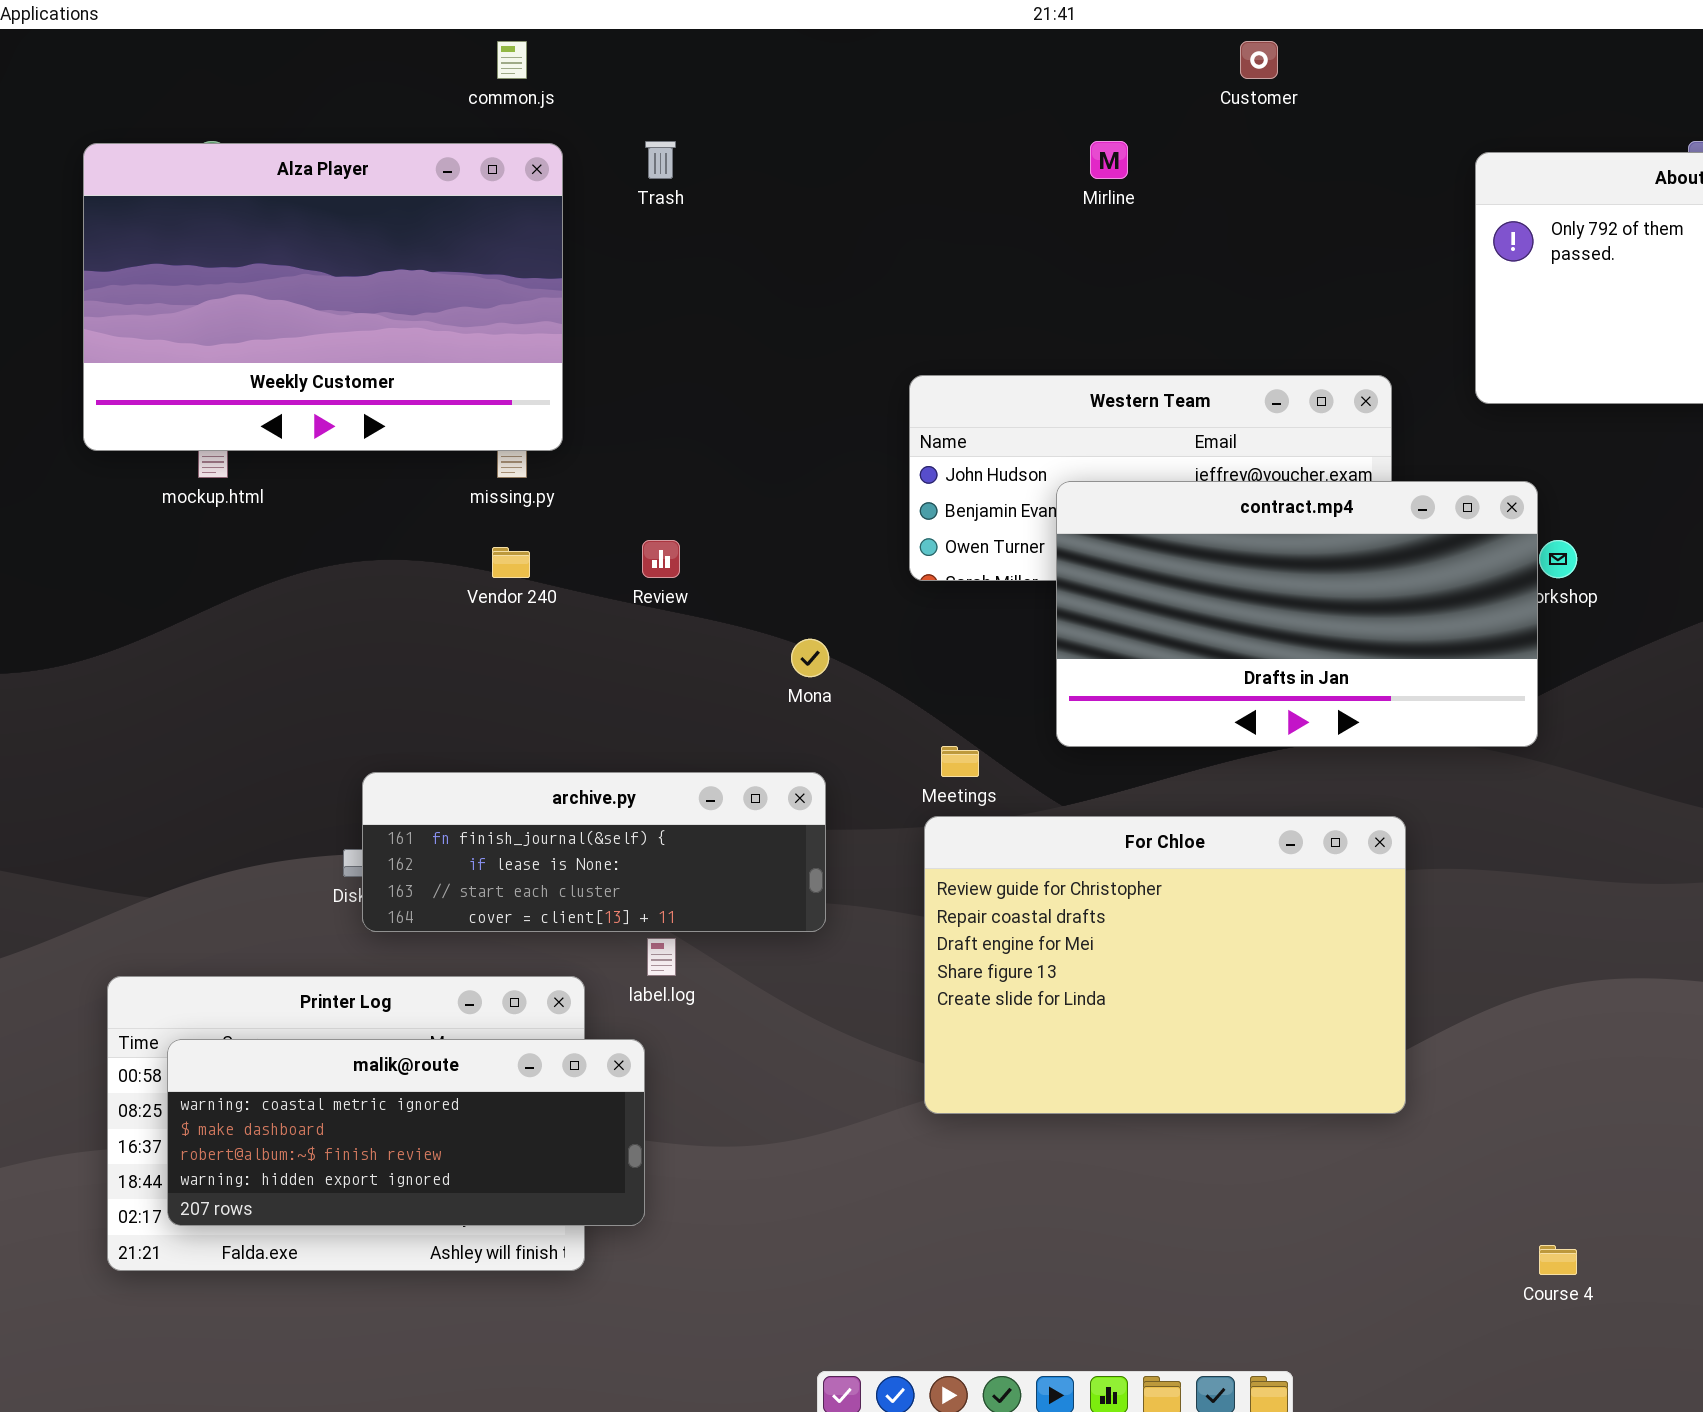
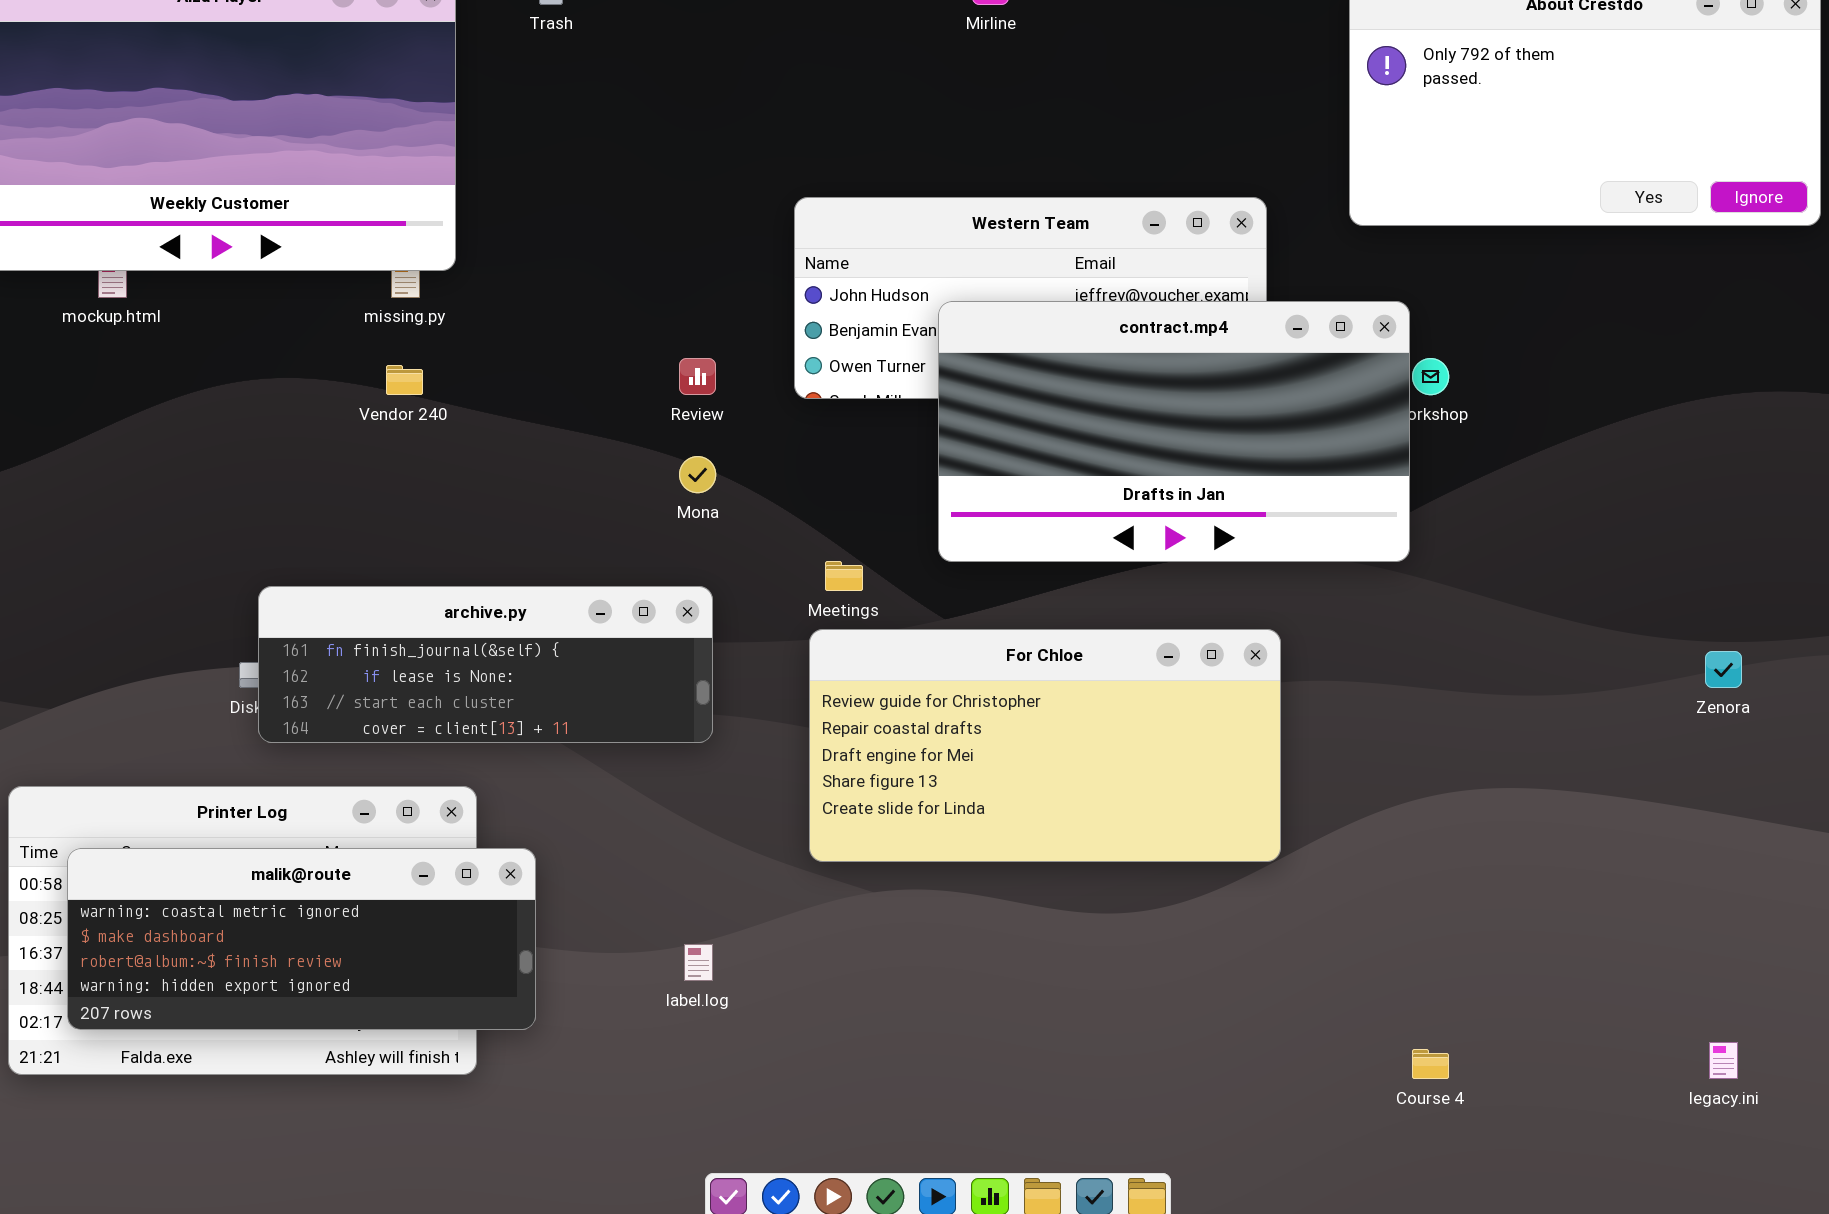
Review: [642,540,680,578] -> [679,358,716,395], moved
For Chloe: [924,816,1406,1114] -> [809,629,1281,862], resized
label.log: [647,938,676,976] -> [684,944,713,981], moved

